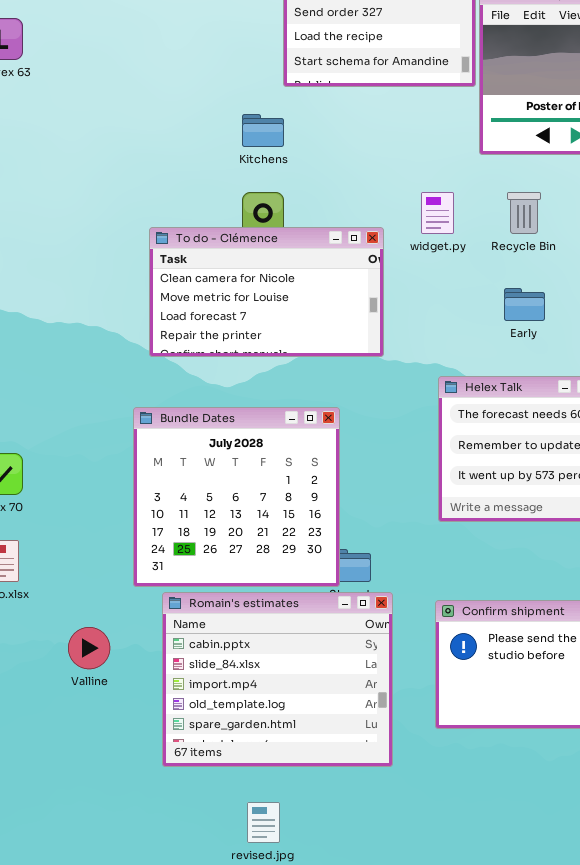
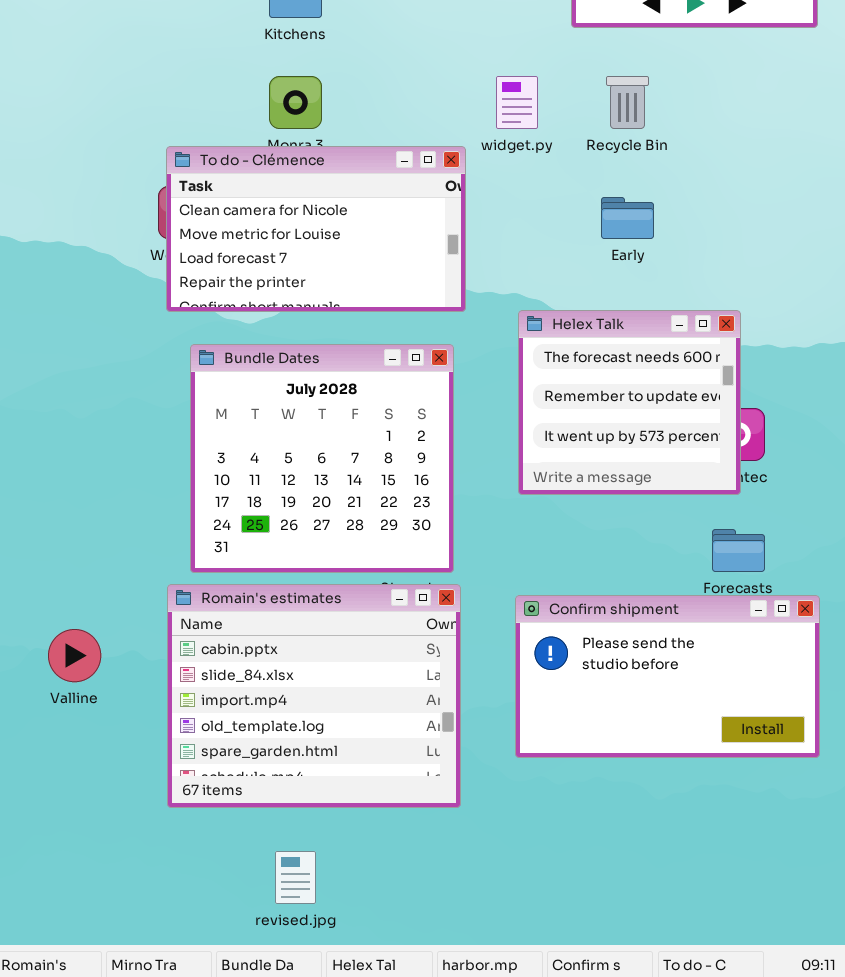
To do - Clémence: [149,227,384,357] -> [166,146,466,312], moved
Bundle Dates: [133,407,340,587] -> [190,344,454,573], moved

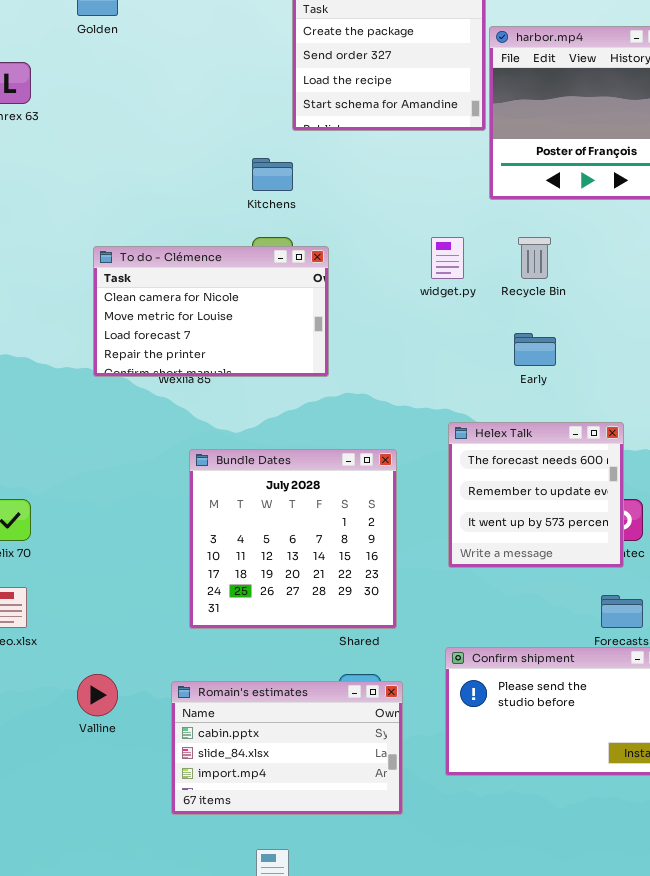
To do - Clémence: [166,146,466,312] -> [93,246,329,377], moved
Romain's estimates: [167,584,461,808] -> [171,681,403,815], resized

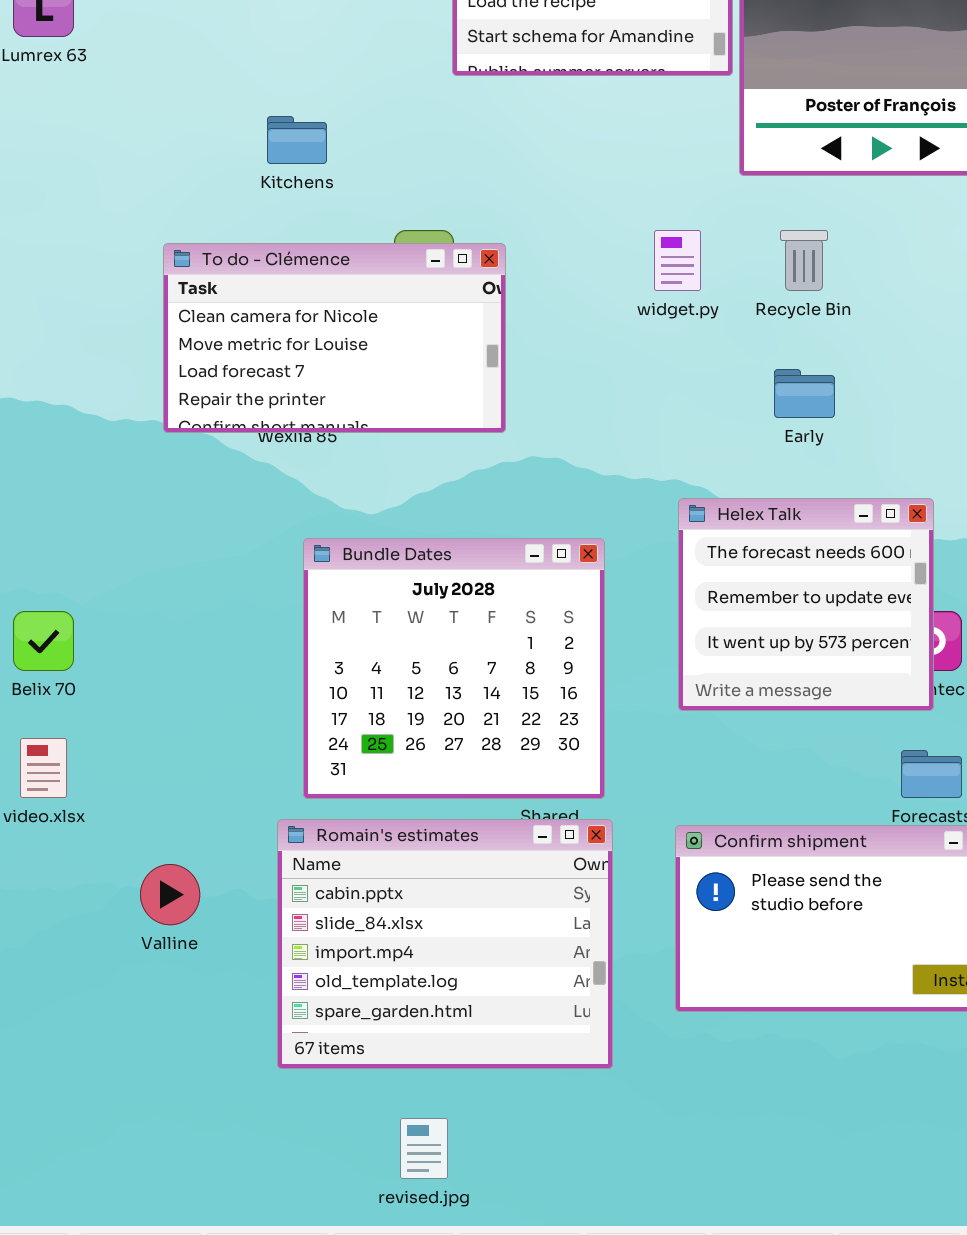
Kitchens: [252,158,293,191] -> [267,116,327,164], moved
Romain's estimates: [171,681,403,815] -> [277,819,613,1069], resized

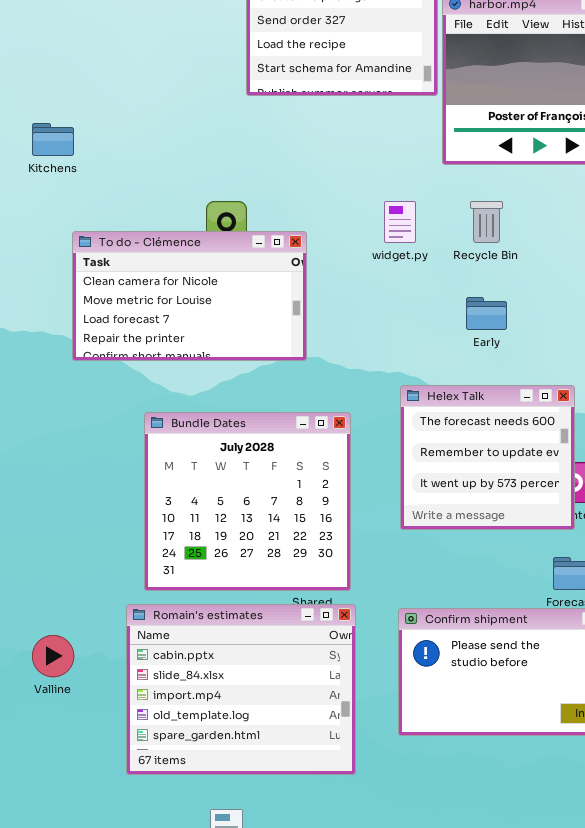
Kitchens: [267,116,327,164] -> [32,123,74,156], moved
To do - Clémence: [163,243,506,433] -> [72,231,307,361], moved

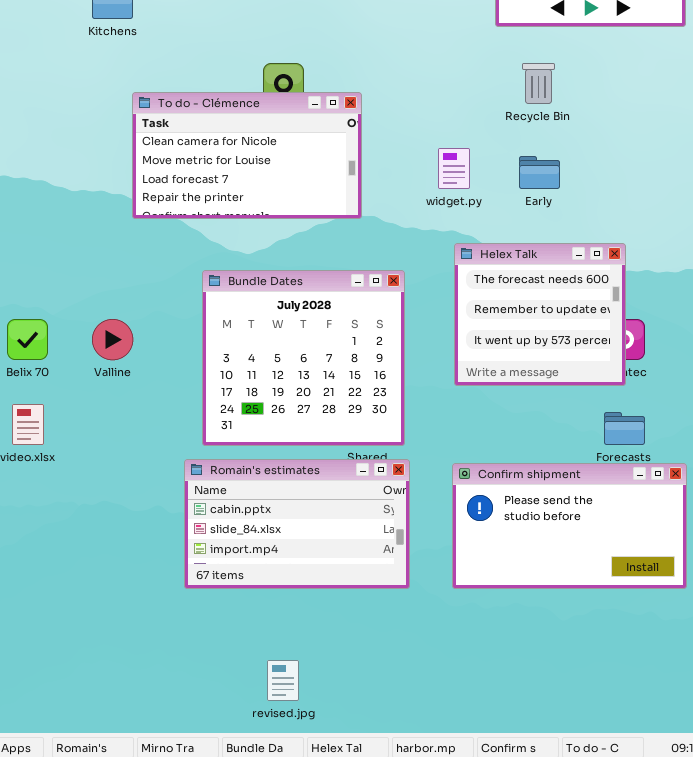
widget.py: [384,201,416,243] -> [438,148,470,189], moved
Romain's estimates: [126,604,356,775] -> [184,459,410,589], resized
Valline: [32,635,74,677] -> [92,319,133,360], moved

